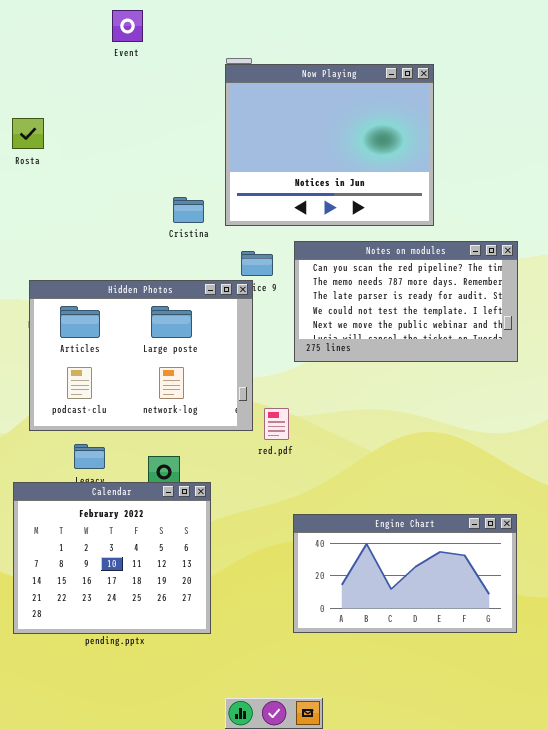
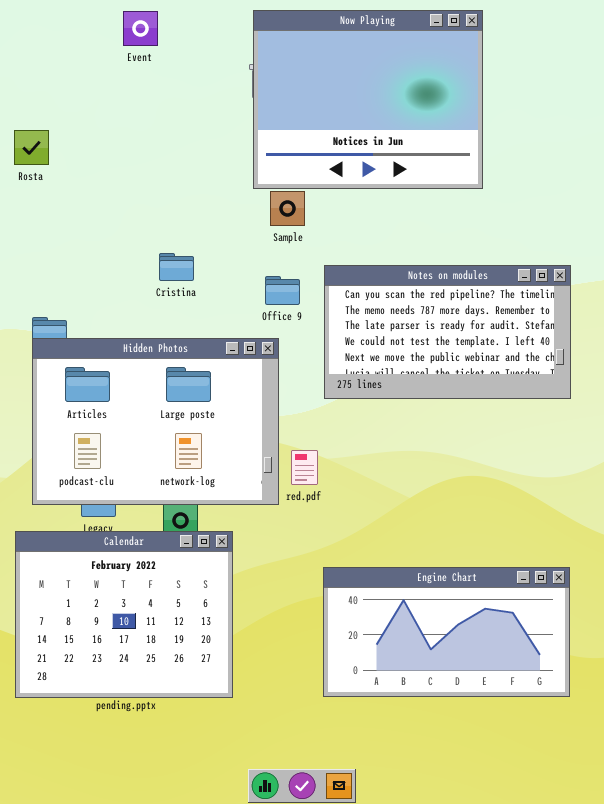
Now Playing: [225,64,434,226] -> [253,10,483,189], moved
Cristina: [173,197,204,223] -> [159,253,194,281], moved
Hidden Photos: [29,280,253,431] -> [32,338,279,505], moved

